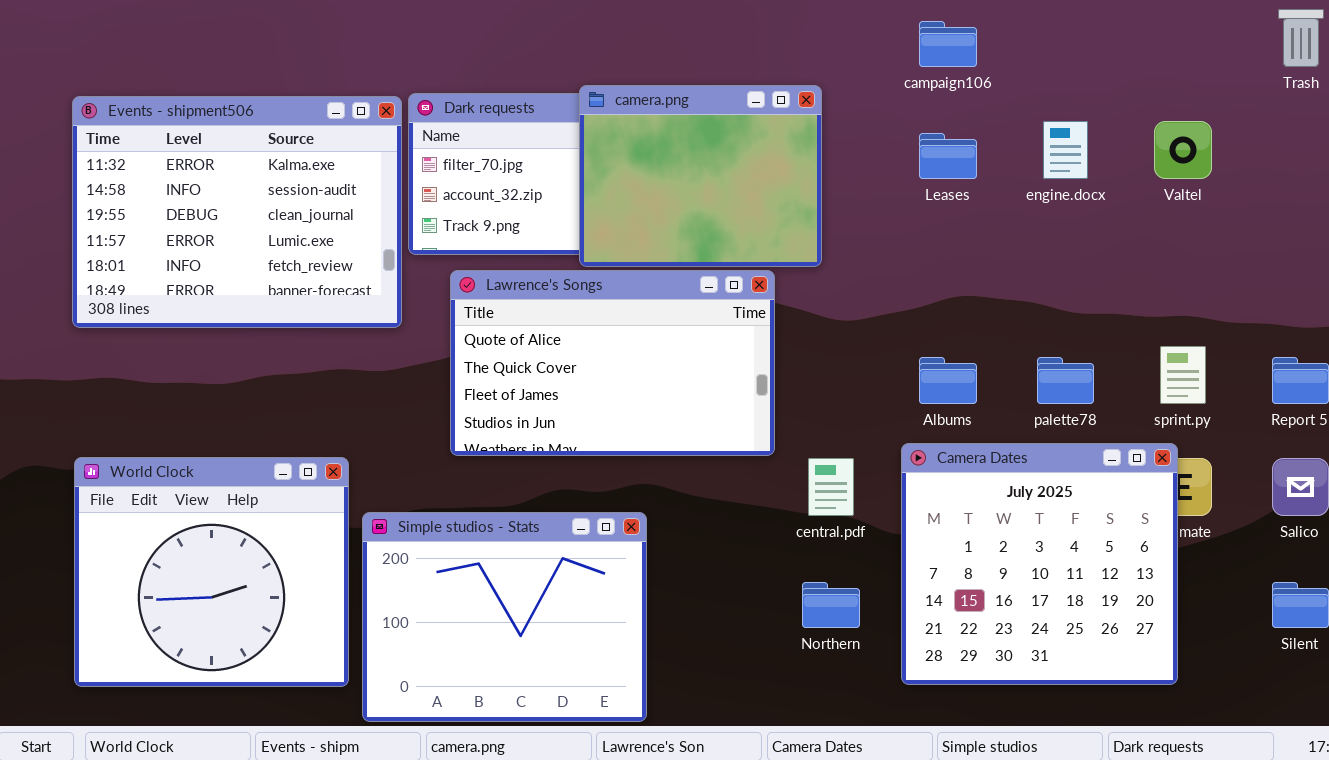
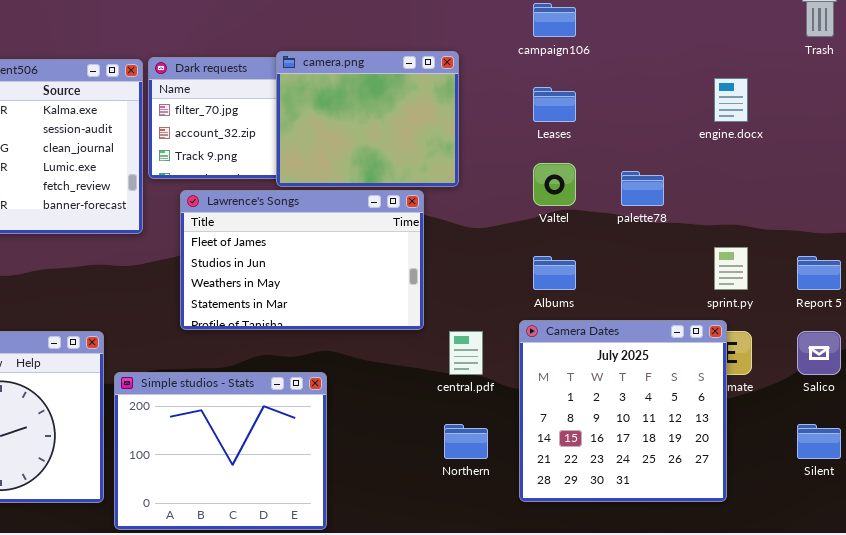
engine.docx: [1043,121,1088,179] -> [714,78,748,122], moved
Valtel: [1154,121,1212,179] -> [533,163,576,206], moved
Lawrence's Songs: [450,270,775,456] -> [180,190,424,330], scrolled down 2 rows
palette78: [1037,357,1094,404] -> [621,171,664,206], moved

